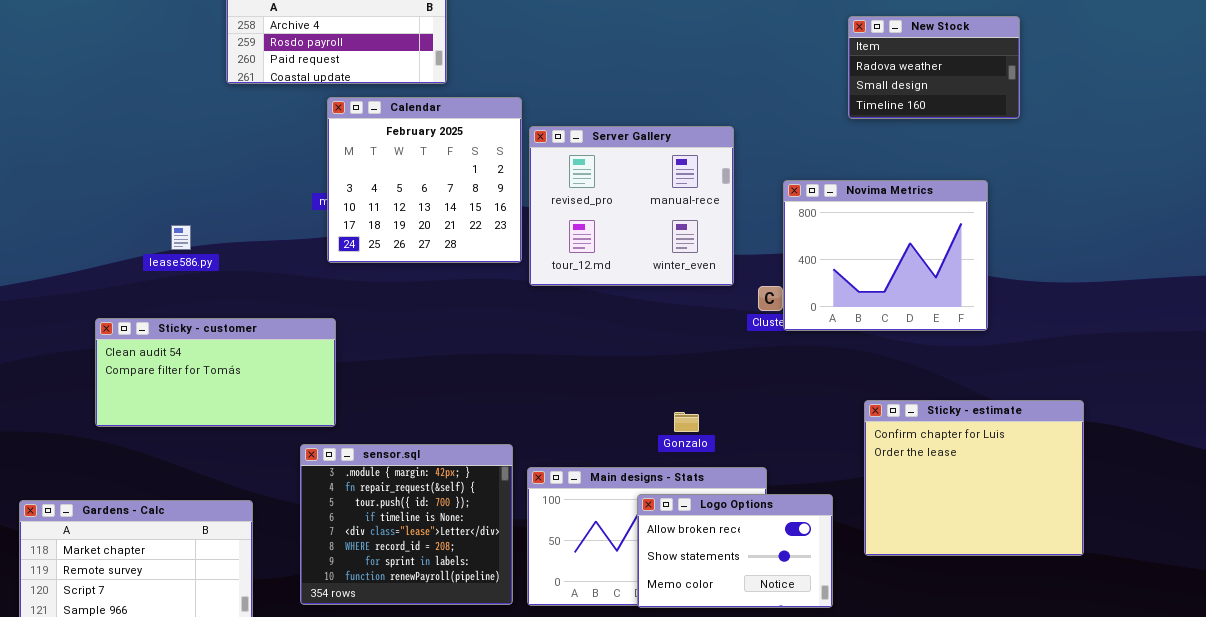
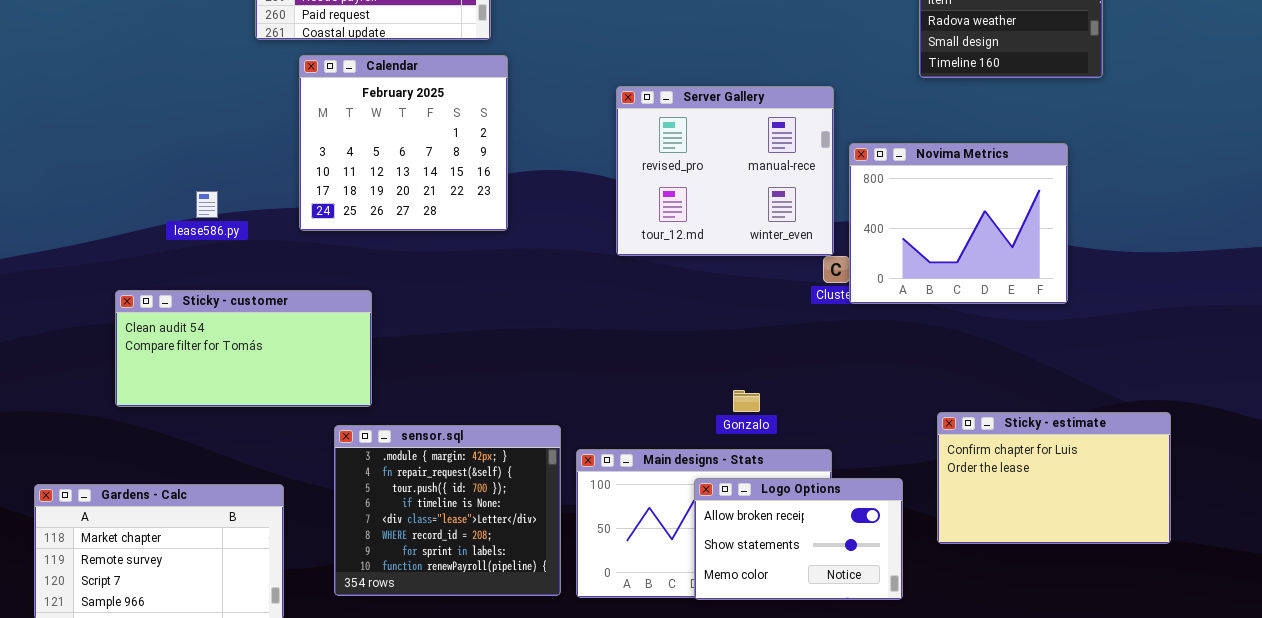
Calendar: [327,97,522,263] -> [299,55,508,231], moved
Server Gallery: [529,126,734,286] -> [616,86,834,256], moved
Sticky - estimate: [864,400,1084,556] -> [937,412,1171,544], resized

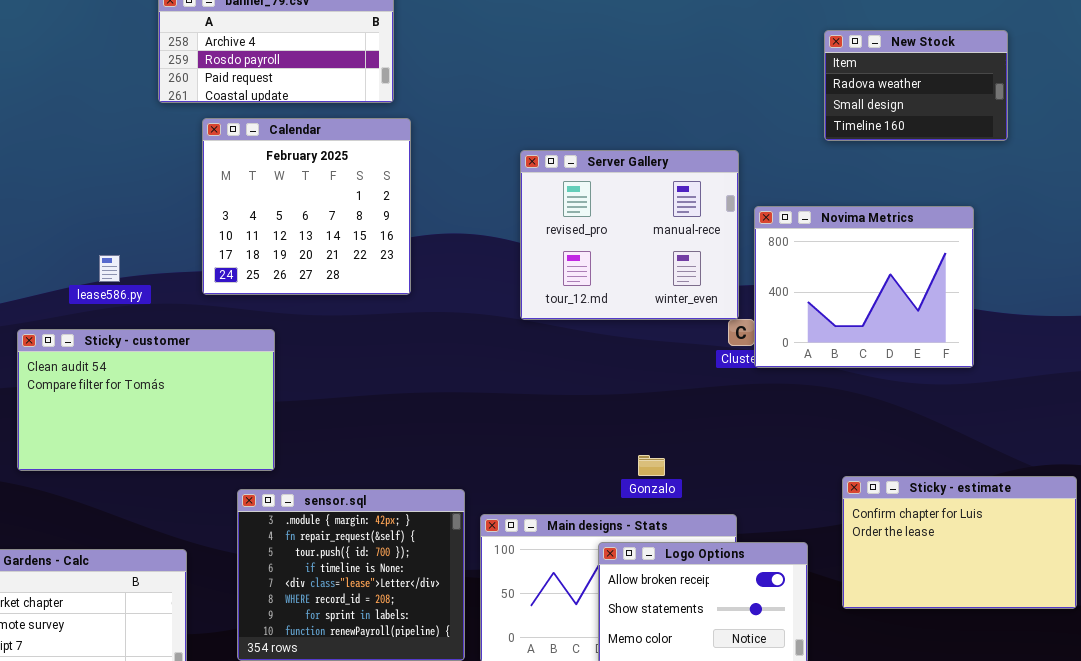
Sticky - customer: [115,290,372,407] -> [17,329,275,471], resized

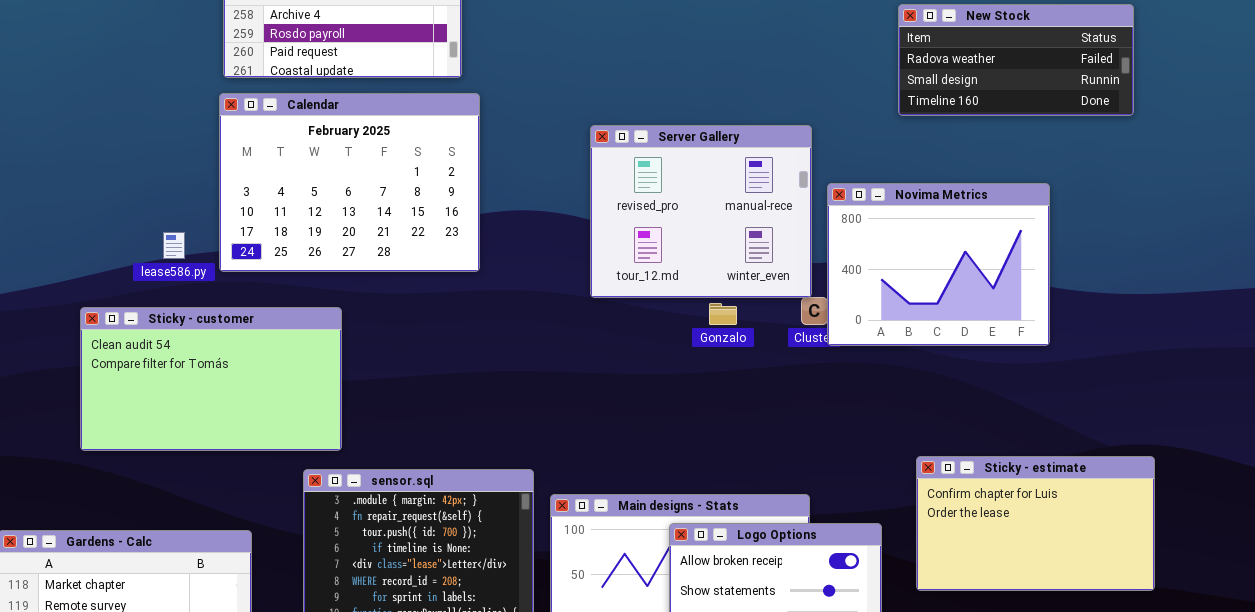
New Stock: [824,30,1008,141] -> [898,4,1134,116], resized
Calendar: [202,118,411,295] -> [219,93,480,272], resized
Gonzalo: [638,455,665,476] -> [709,303,737,325], moved

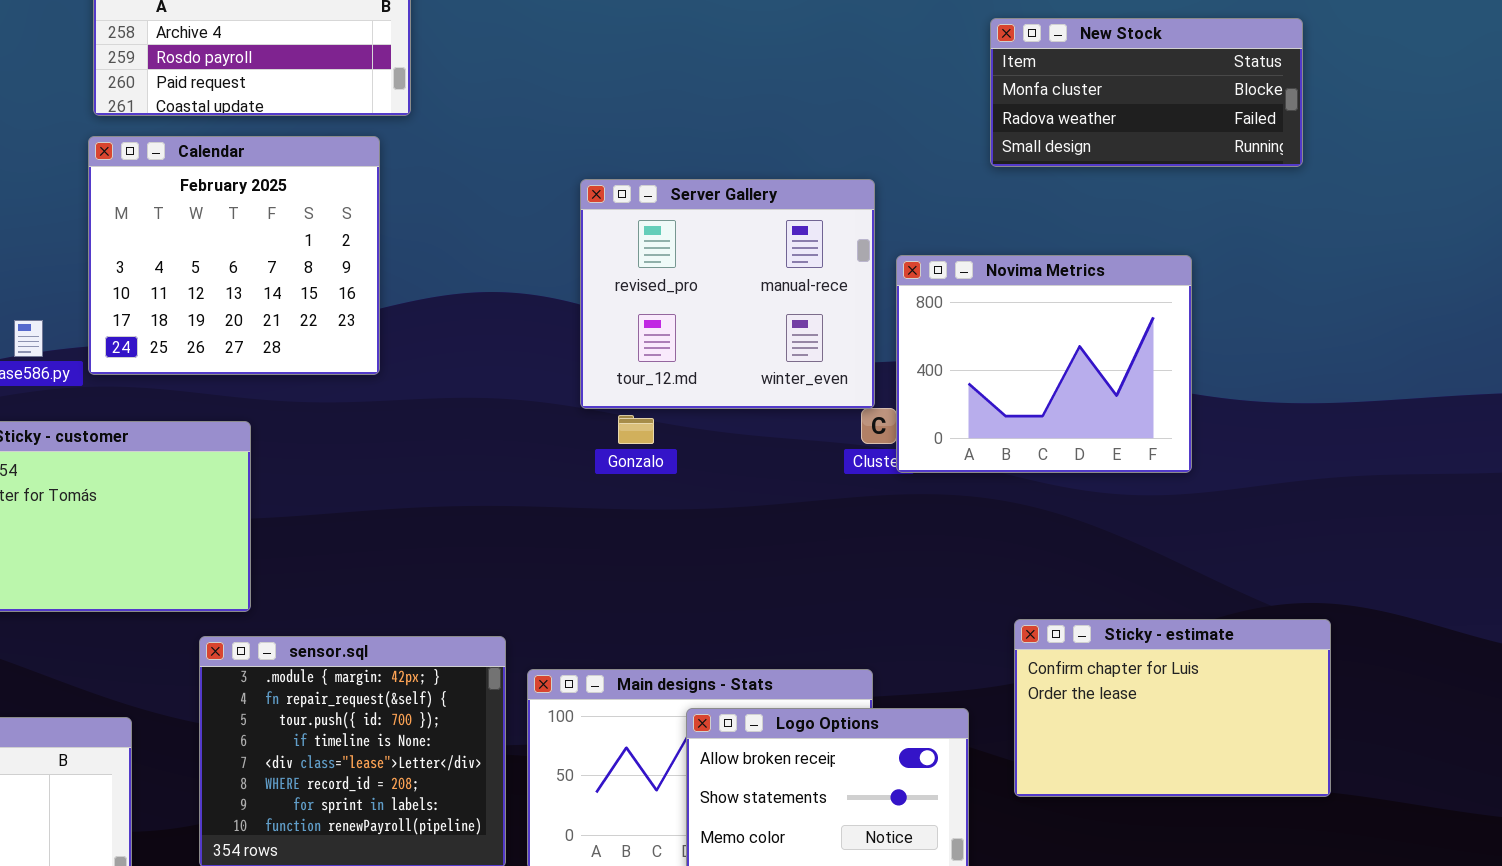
New Stock: [898,4,1134,116] -> [990,18,1303,167], scrolled up 1 row
Calendar: [219,93,480,272] -> [88,136,380,375], resized
Gonzalo: [709,303,737,325] -> [618,415,654,444], moved

